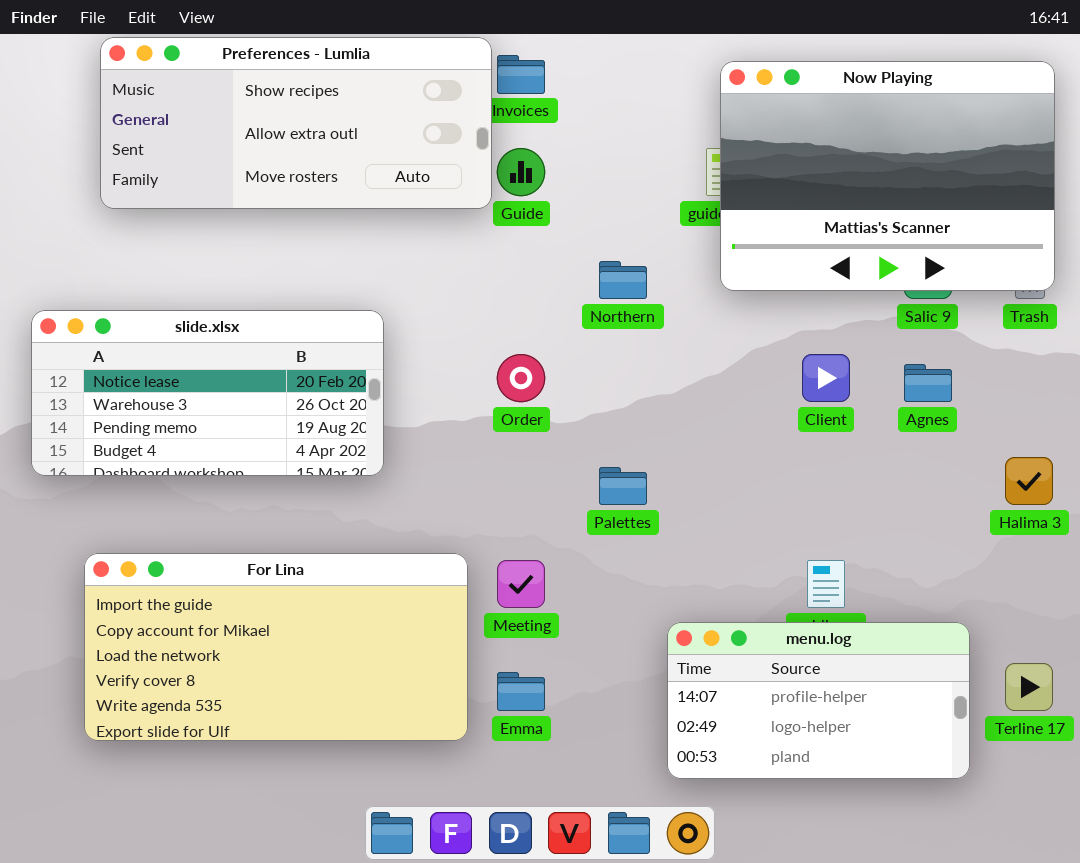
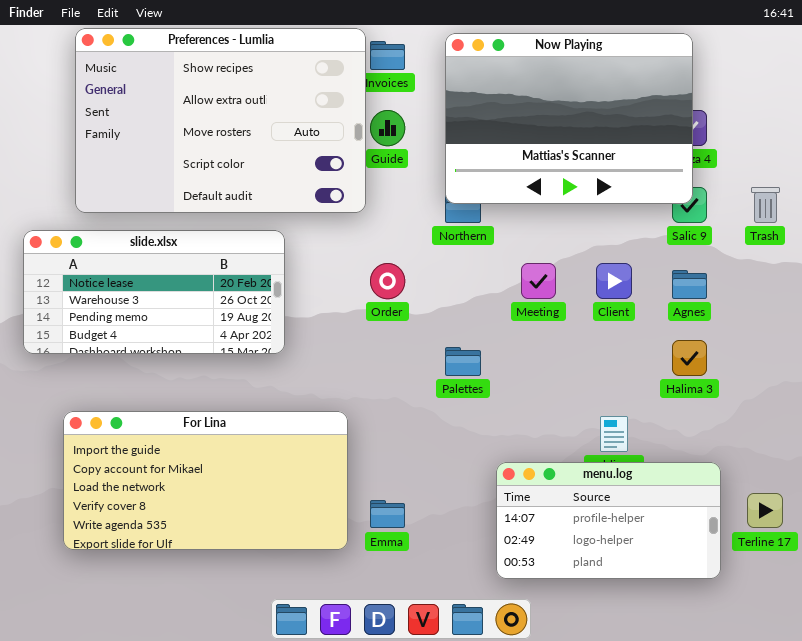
Preferences - Lumlia: [100,37,492,209] -> [75,28,366,213], resized
Now Playing: [720,61,1055,291] -> [445,33,693,204], moved
Halima 3: [1005,457,1053,505] -> [672,340,707,376], moved
Meeting: [497,560,545,608] -> [521,263,556,299], moved

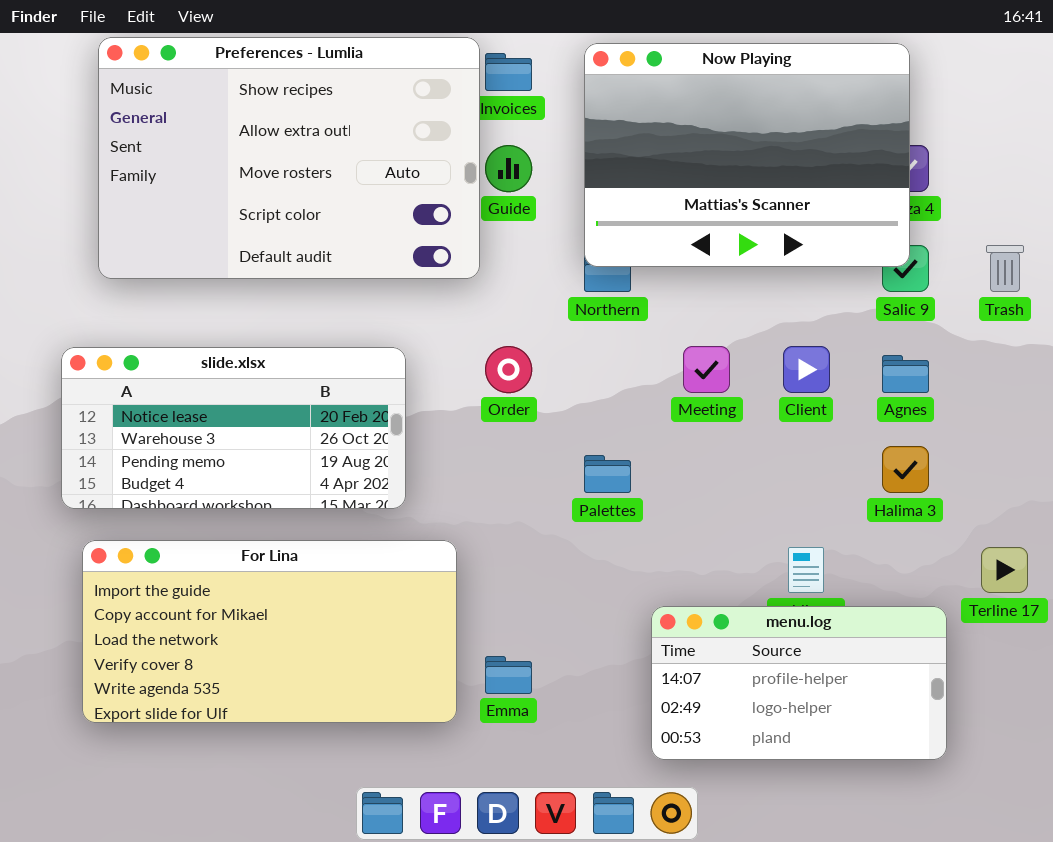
slide.xlsx: [23,230,285,354] -> [61,347,406,509], moved
Terline 17: [747,493,783,528] -> [981,547,1028,593], moved

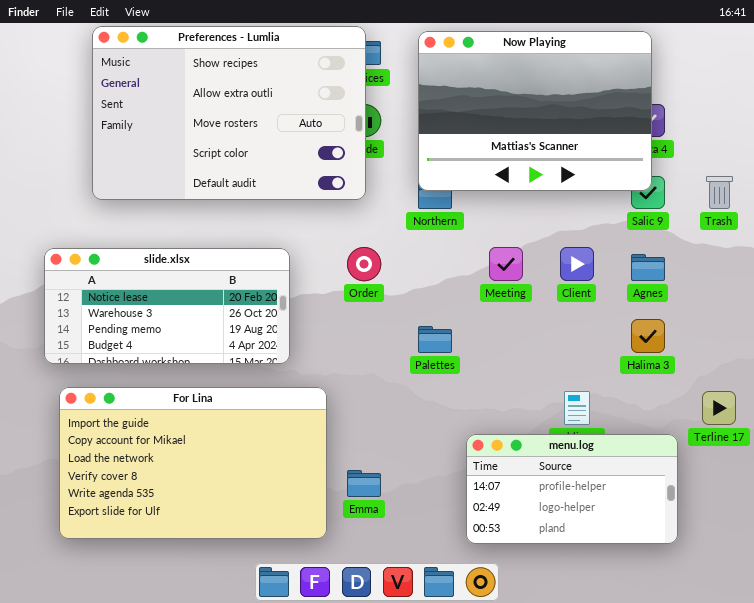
Preferences - Lumlia: [98,37,480,279] -> [92,26,366,200], moved
For Lina: [82,540,457,723] -> [59,387,327,539], resized

